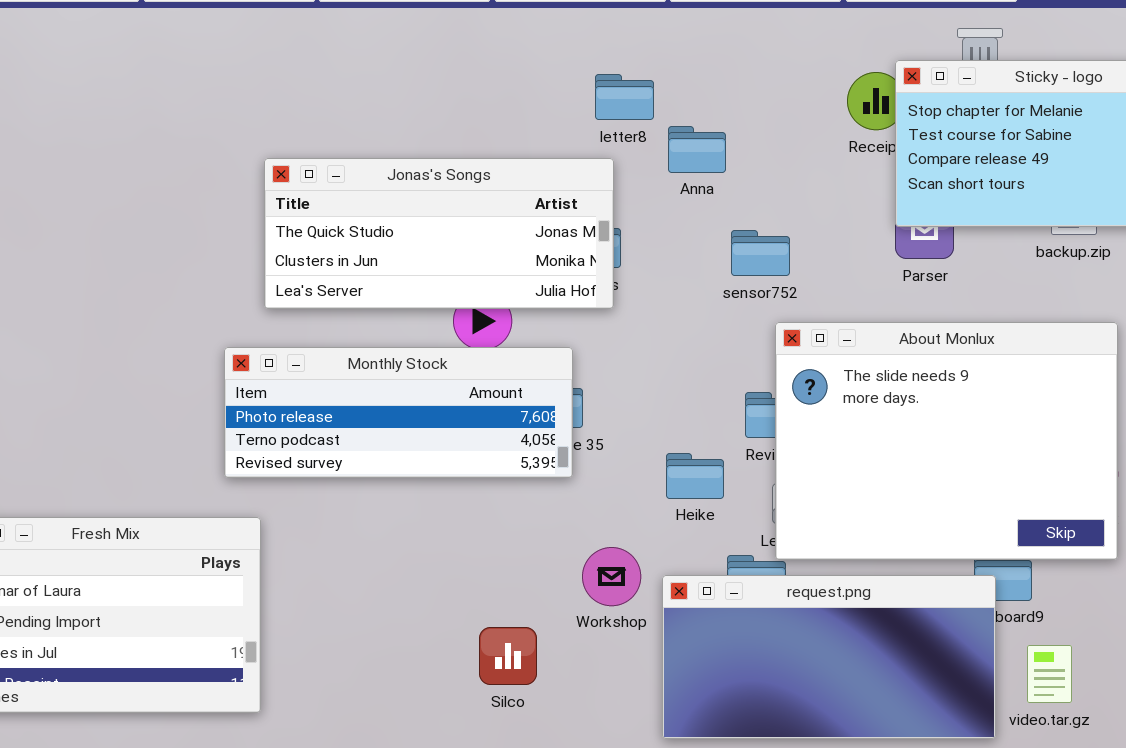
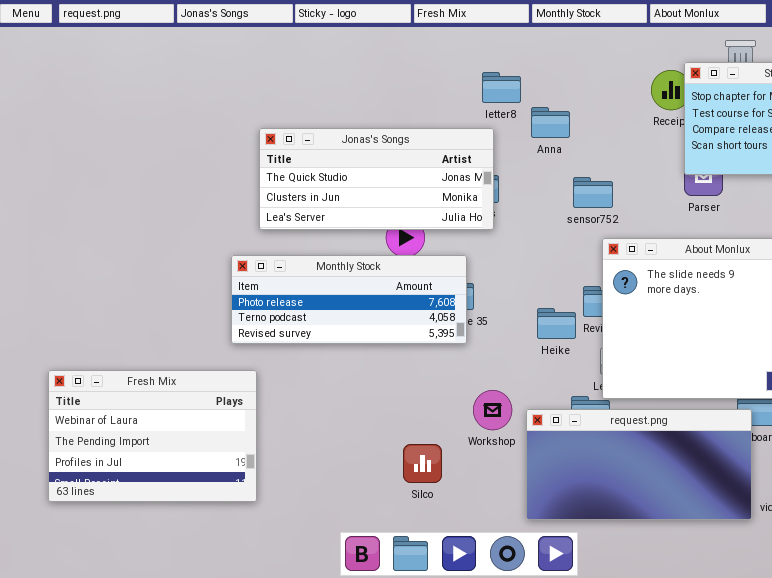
Heike: [666,453,724,499] -> [537,308,576,339], moved

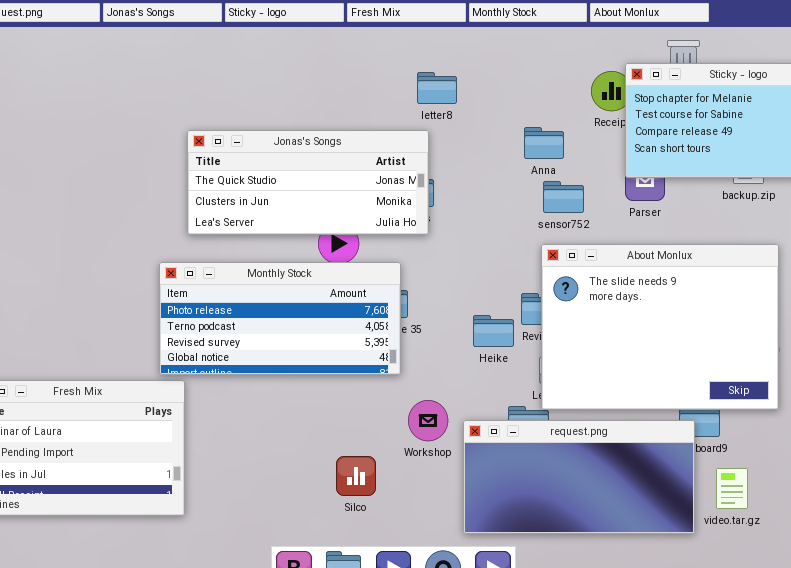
Anna: [531,107,570,138] -> [524,127,564,159], moved
sensor752: [573,177,613,208] -> [543,181,584,213], moved
Monthly Stock: [231,255,467,344] -> [159,262,401,375], resized

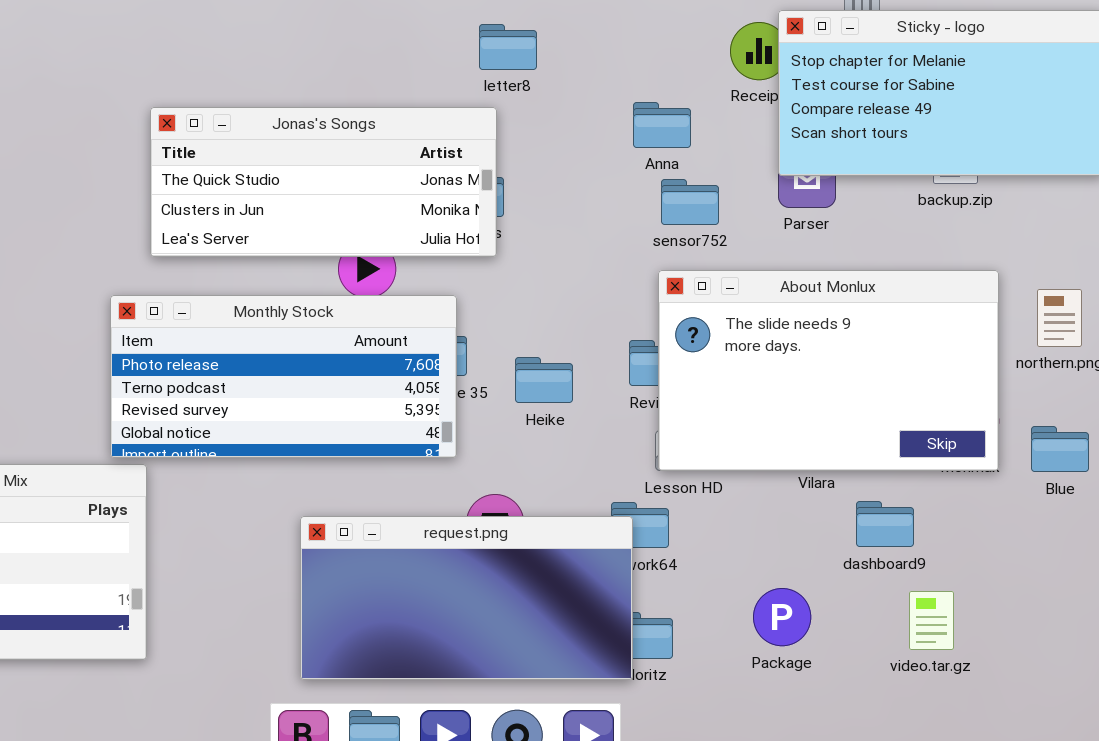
About Monlux: [541,244,779,410] -> [658,270,999,471], resized
Heike: [473,315,514,347] -> [515,357,573,403], moved
request.png: [463,420,695,534] -> [300,516,633,680], moved

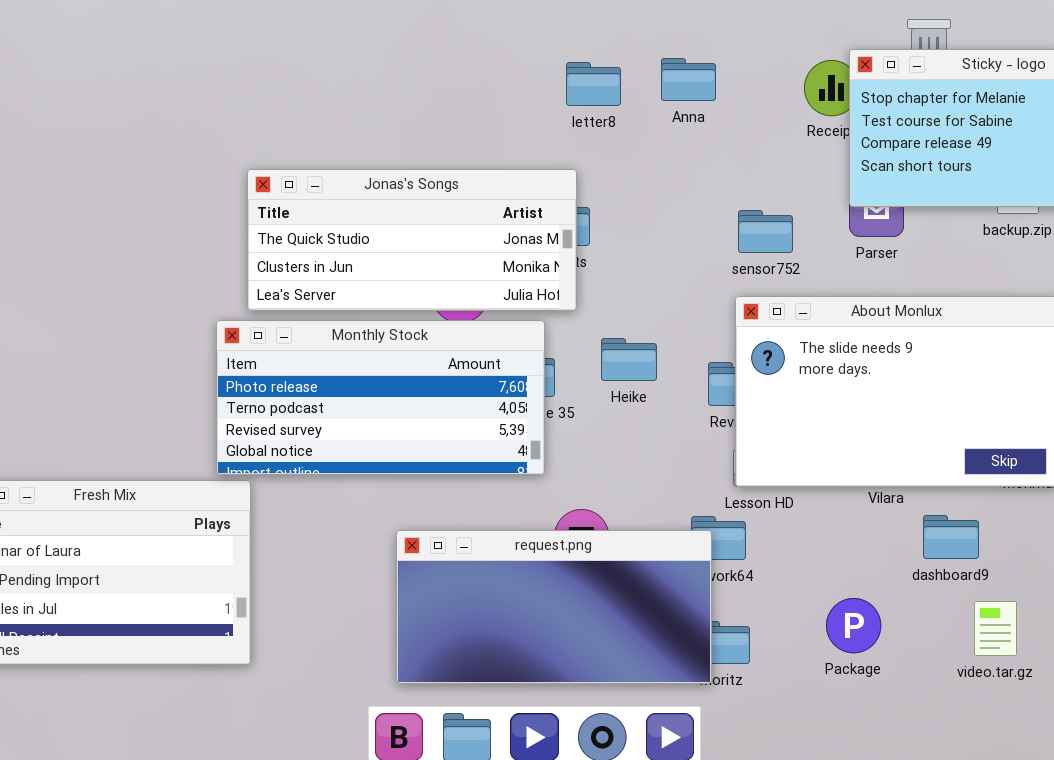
Anna: [633,102,691,148] -> [661,58,716,101], moved
Jonas's Songs: [150,107,497,257] -> [247,169,577,311], moved
Heike: [515,357,573,403] -> [601,338,657,381], moved

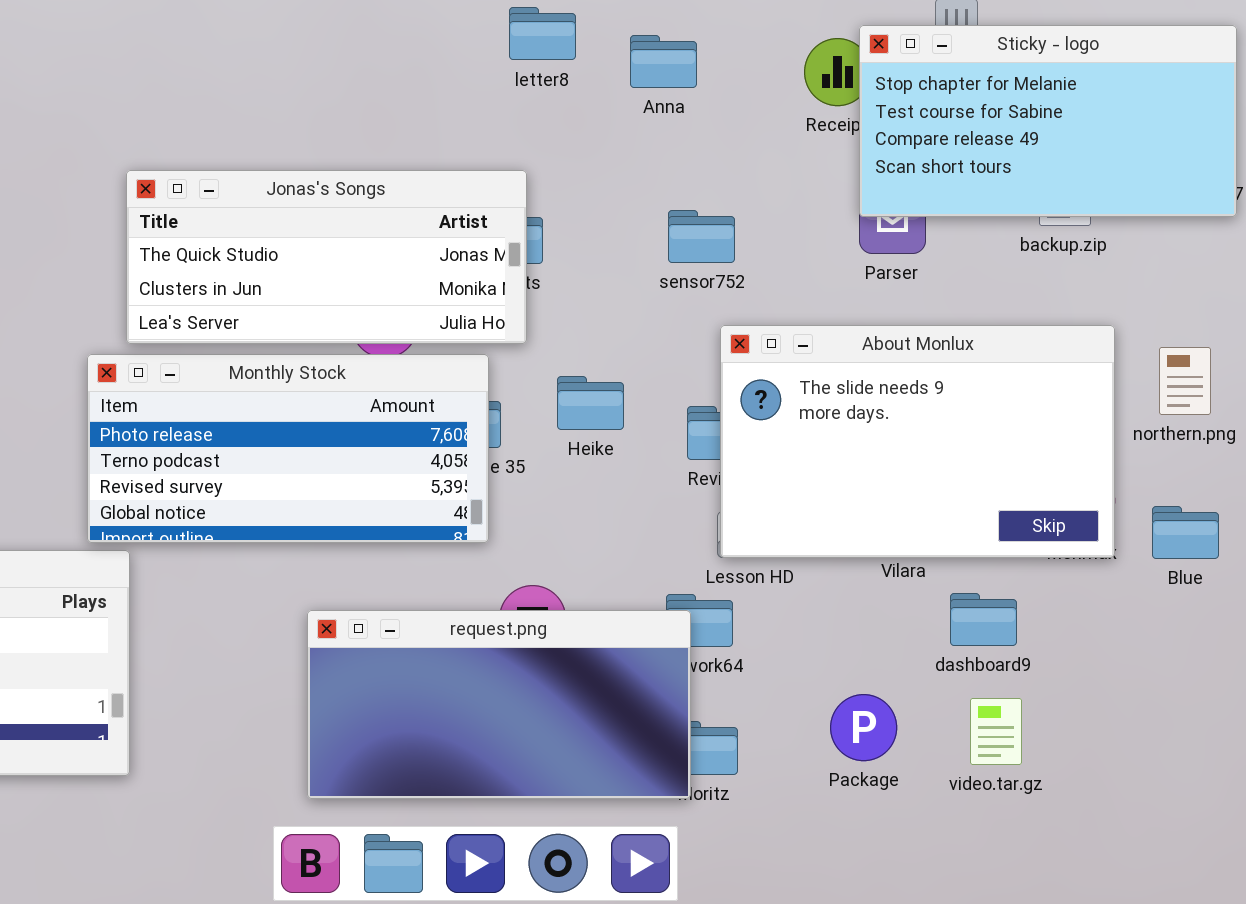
letter8: [566,62,621,106] -> [509,7,576,60], moved
sensor752: [738,210,793,253] -> [668,210,735,263], moved
video.tar.gz: [974,601,1017,656] -> [970,698,1022,765], moved

